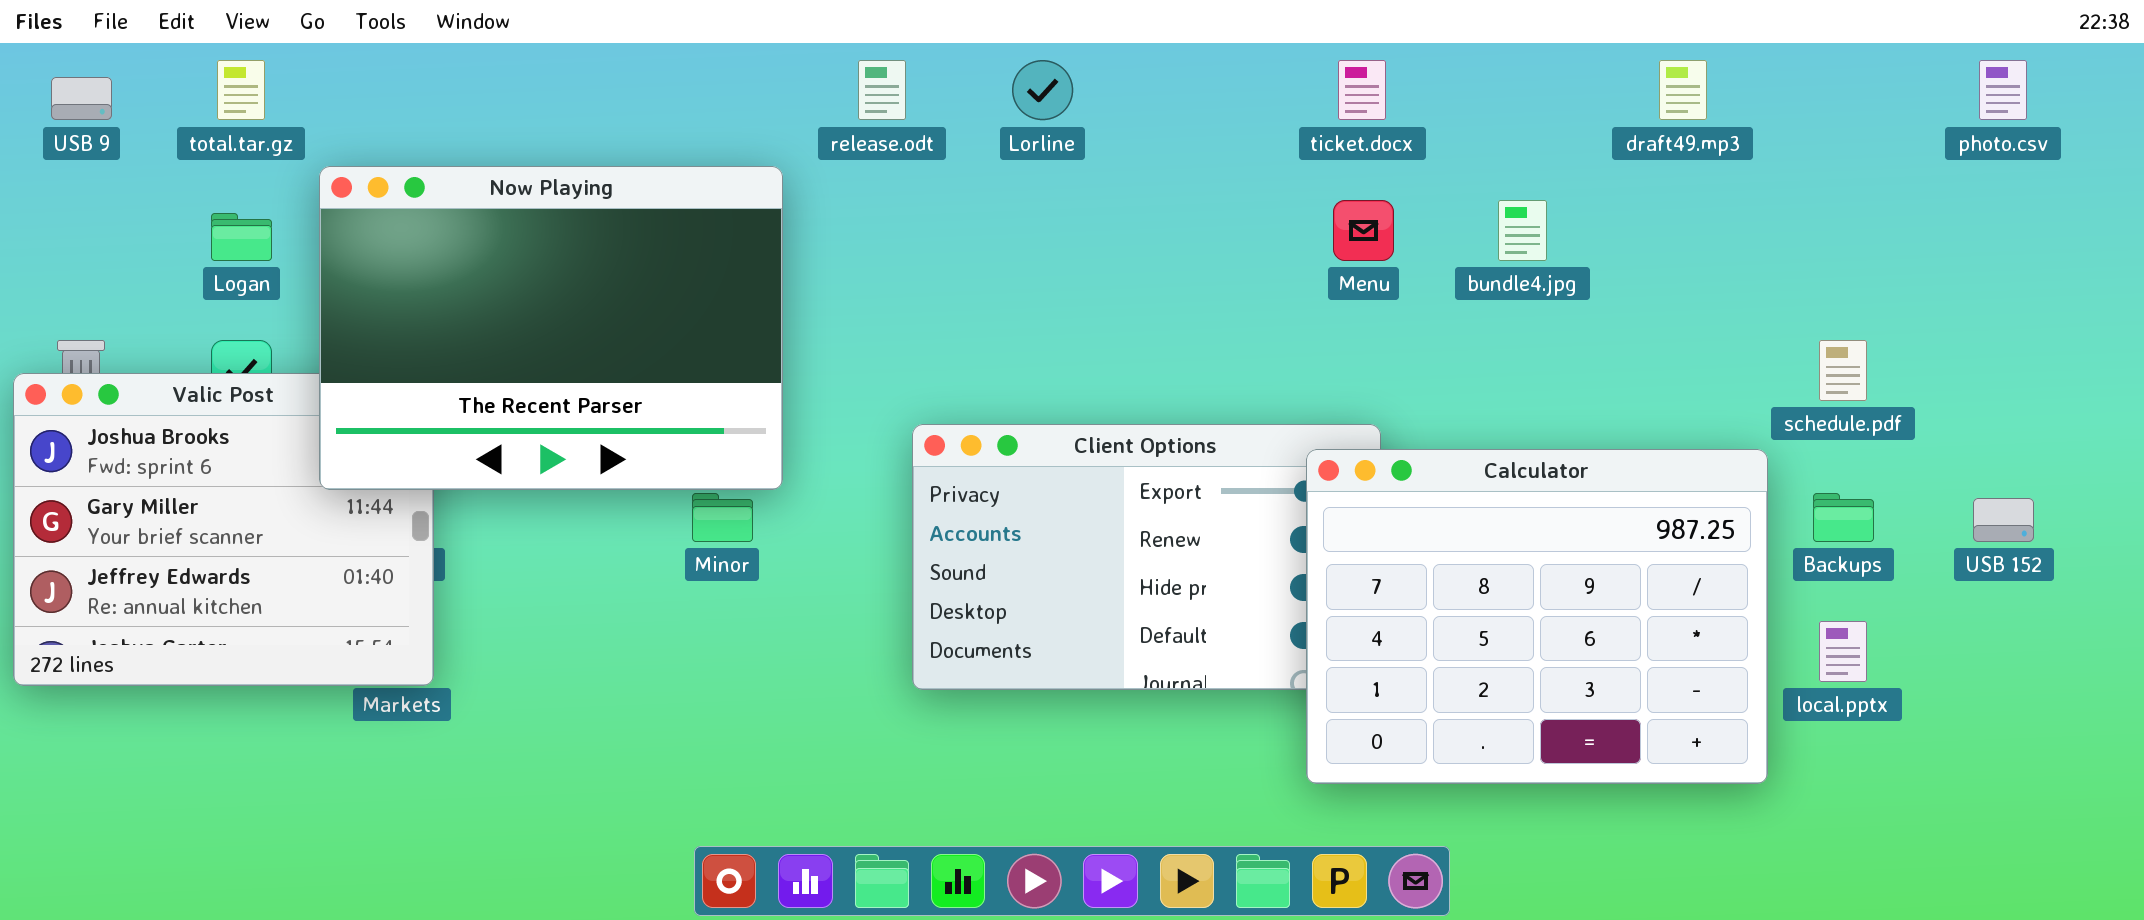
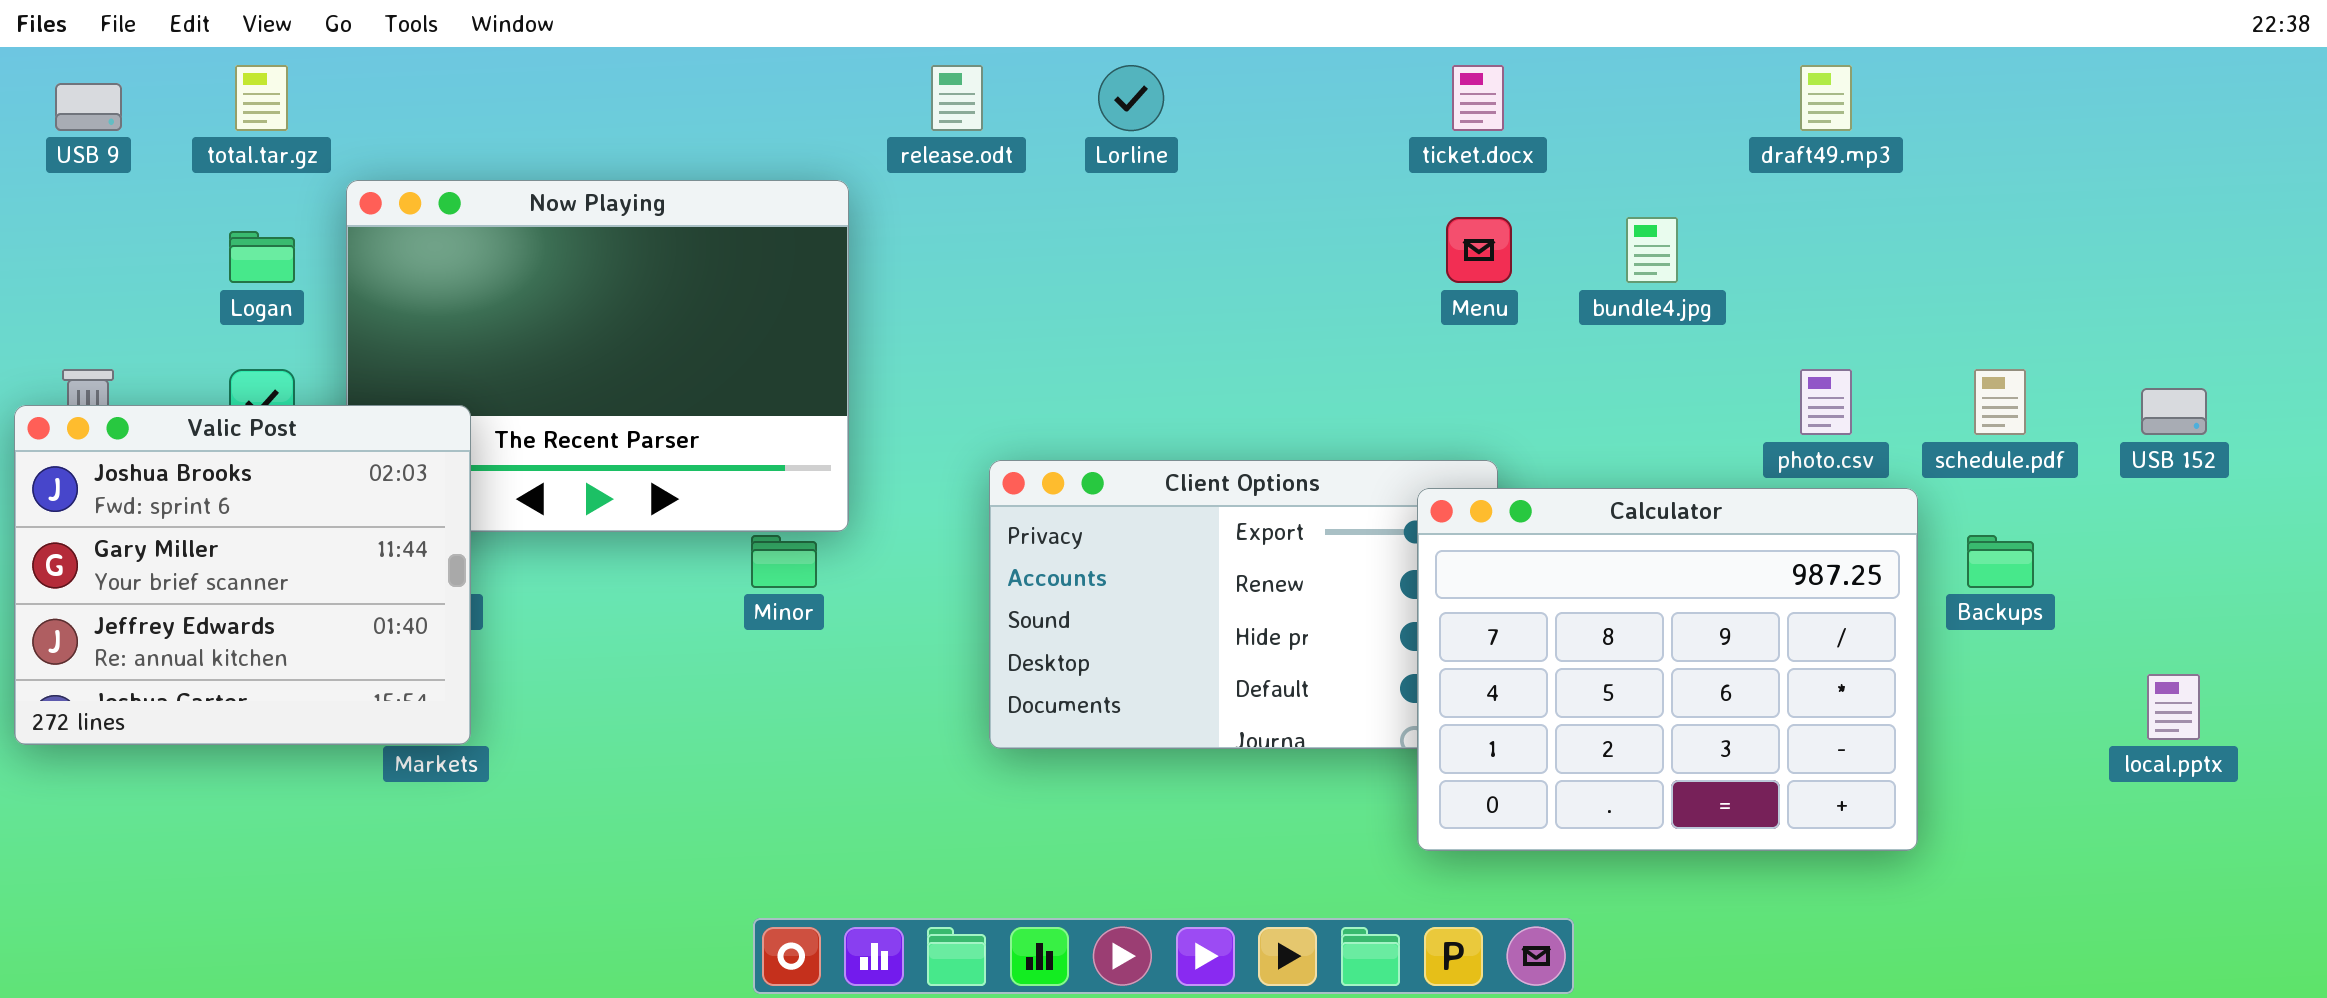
photo.csv: [1979,60,2027,120] -> [1800,369,1852,435], moved
Valic Post: [13,373,434,686] -> [14,405,471,745], raised
USB 152: [1973,498,2034,542] -> [2141,388,2207,435], moved
local.pptx: [1819,621,1867,682] -> [2147,674,2200,740], moved

